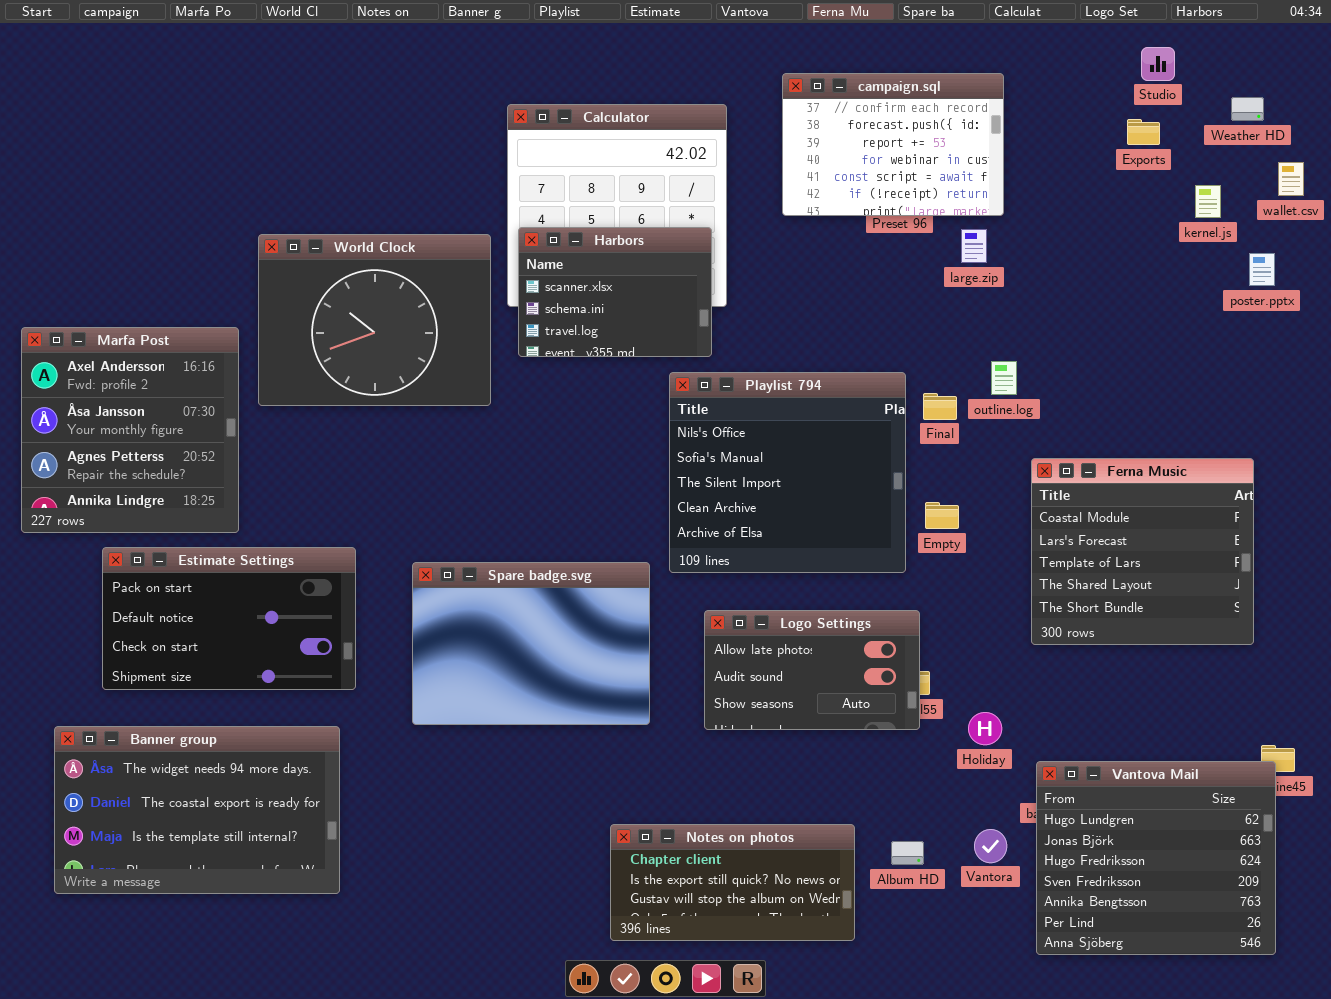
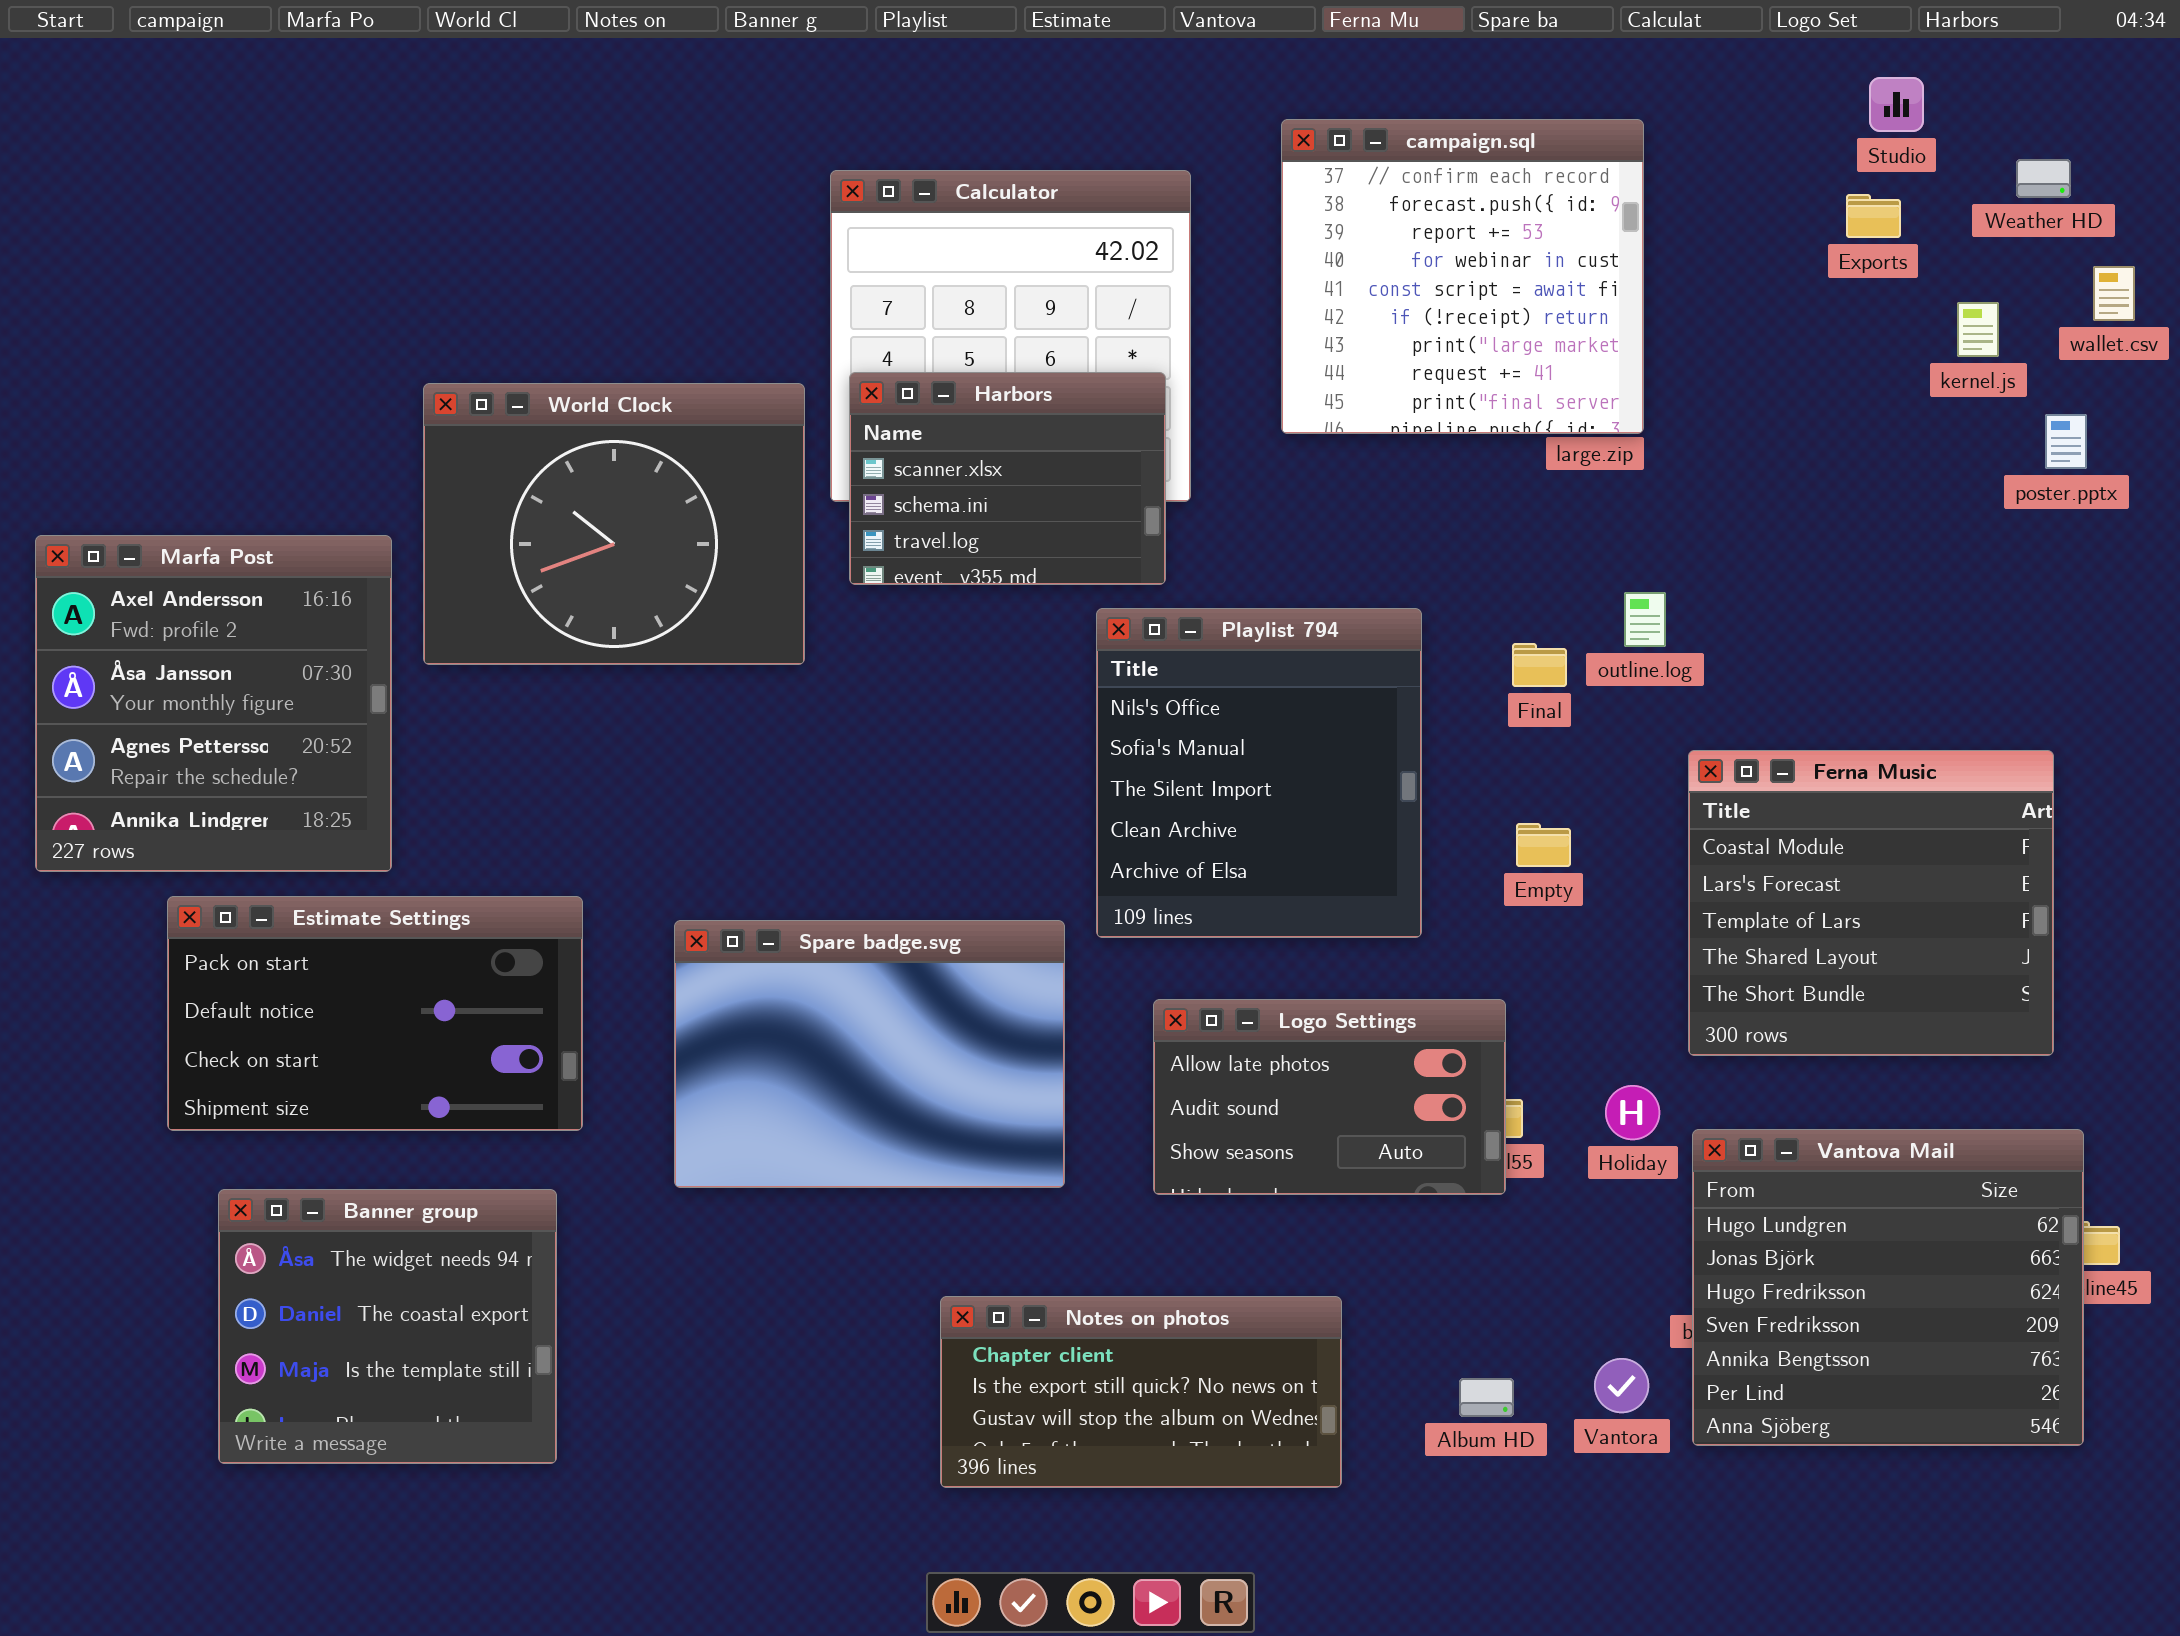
campaign.sql: [782,73,1004,216] -> [1281,119,1644,434], resized
Playlist 794: [669,372,906,573] -> [1096,608,1422,938], resized
Holiday: [968,712,1002,745] -> [1605,1085,1660,1140], moved
Banner group: [54,726,340,894] -> [218,1189,557,1464], resized
Vantova Mail: [1036,761,1276,955] -> [1692,1129,2084,1446], moved
Notes on photos: [610,824,855,941] -> [940,1296,1342,1488], moved

